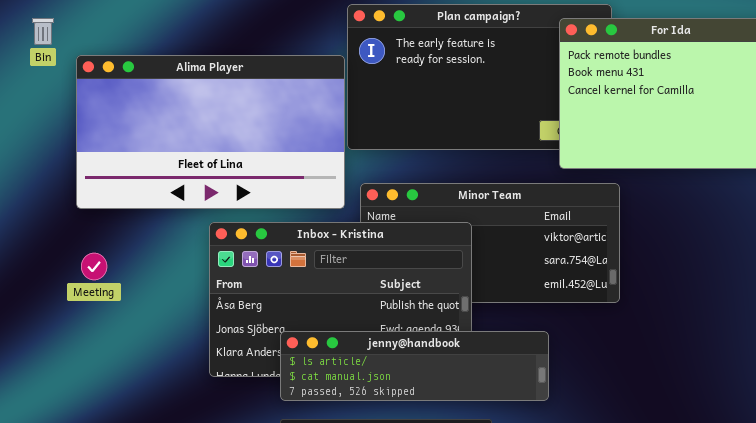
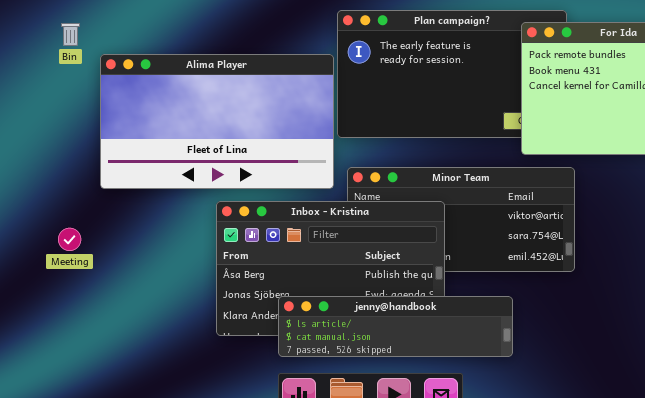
Meeting: [81,253,107,280] -> [58,228,81,251], moved

